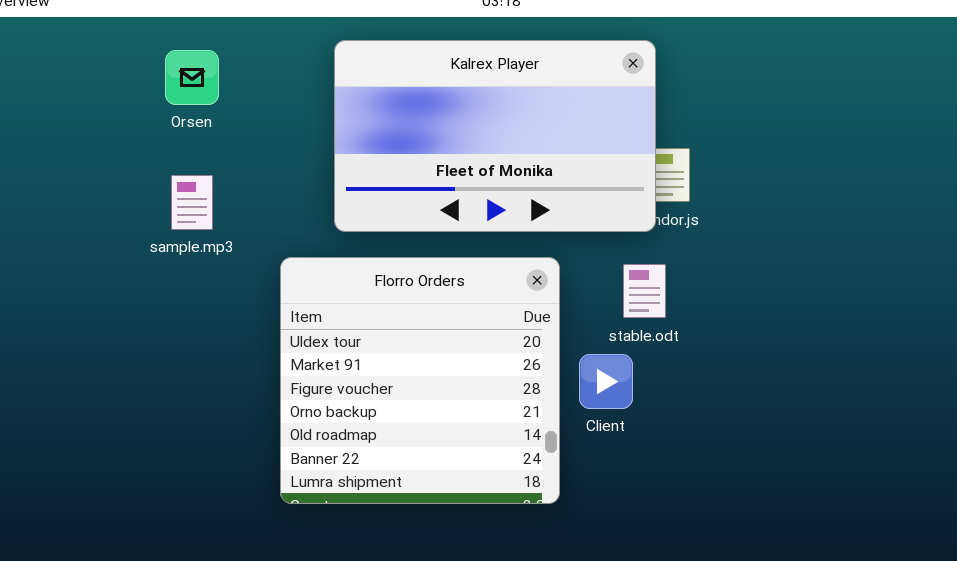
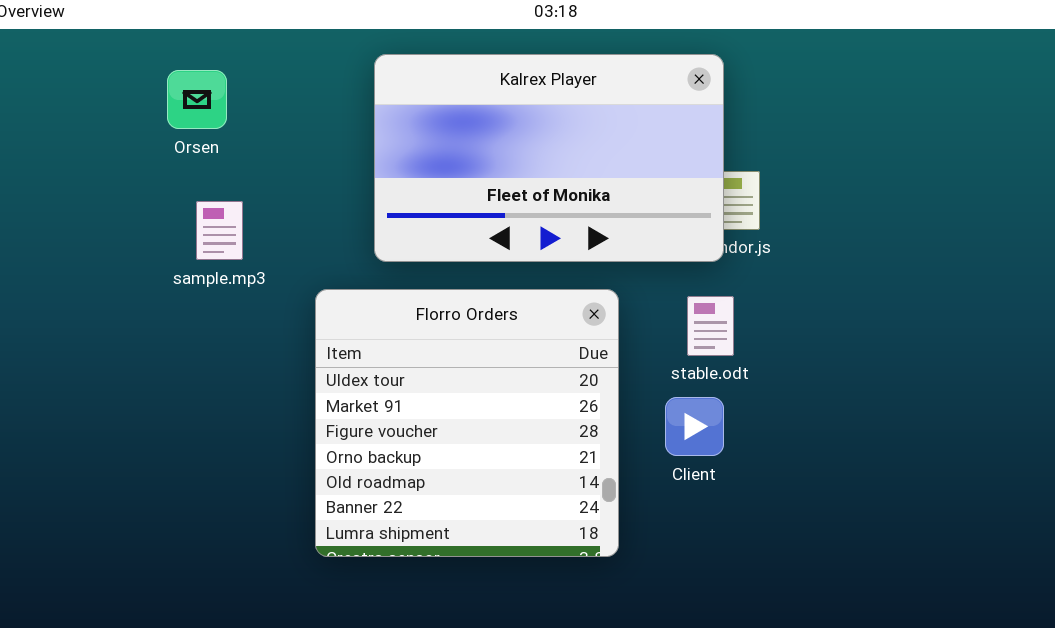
Orsen: [165,50,219,105] -> [167,70,227,129], moved
Client: [579,354,633,409] -> [665,397,724,456], moved

